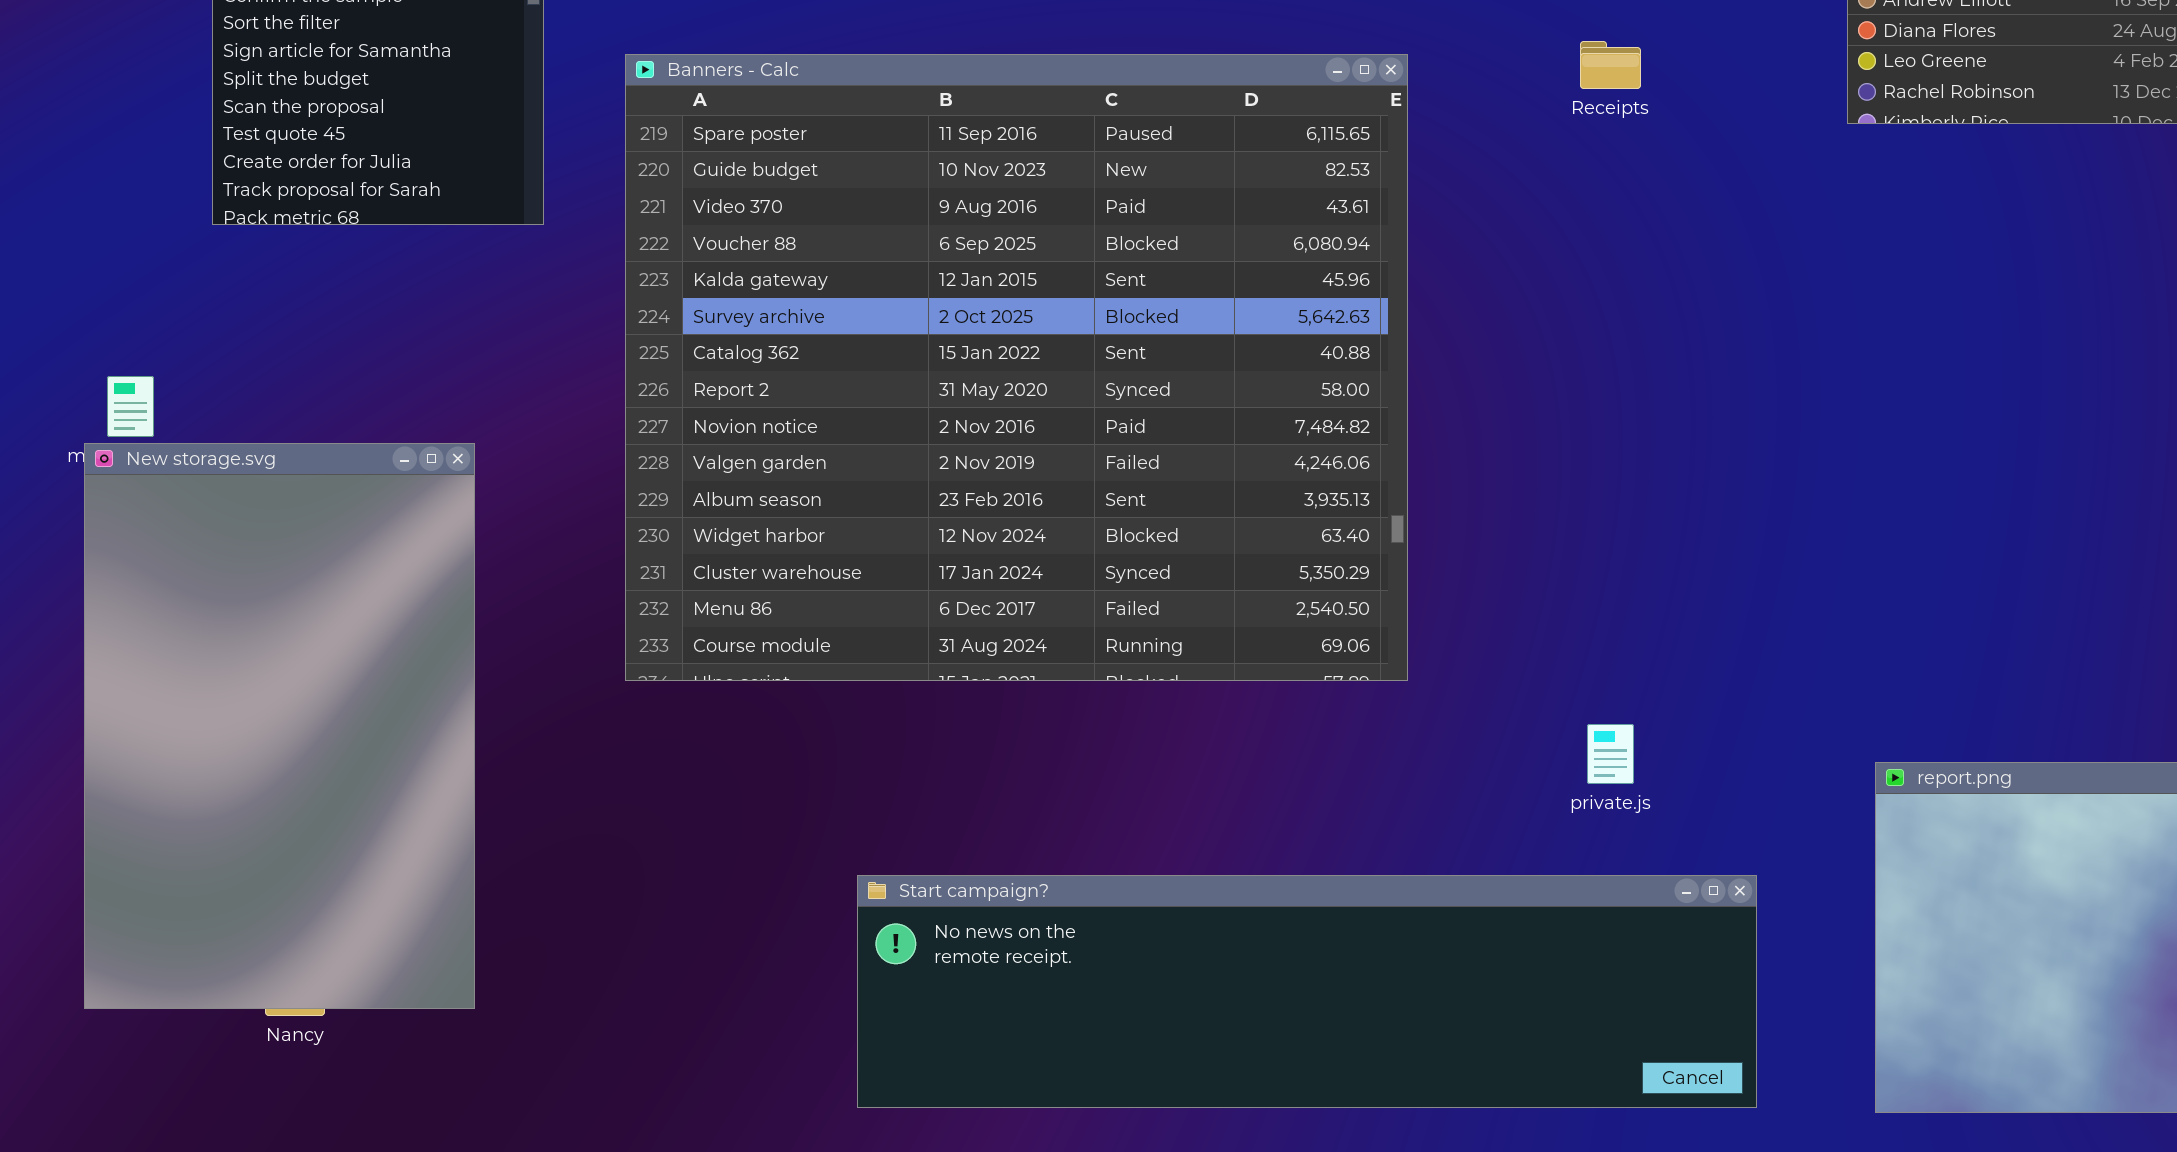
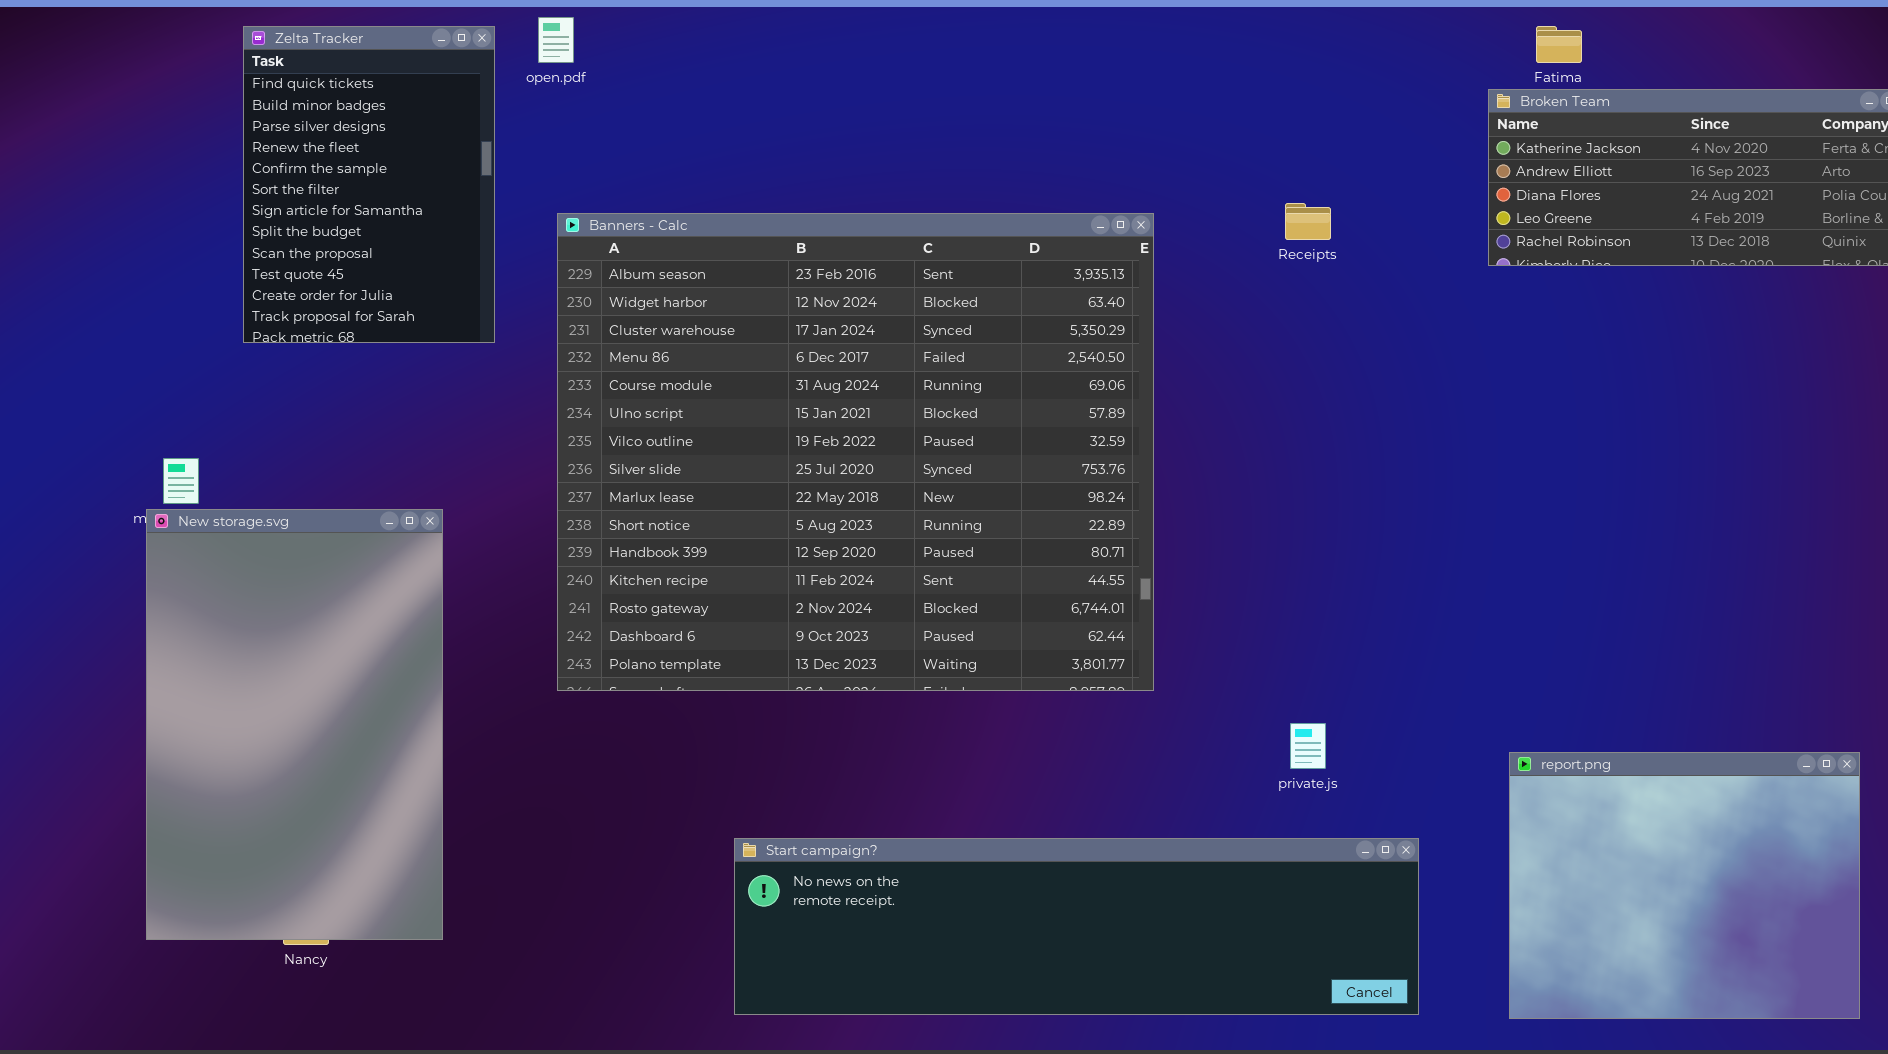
Banners - Calc: [625,54,1408,681] -> [557,213,1154,691], scrolled down 10 rows

